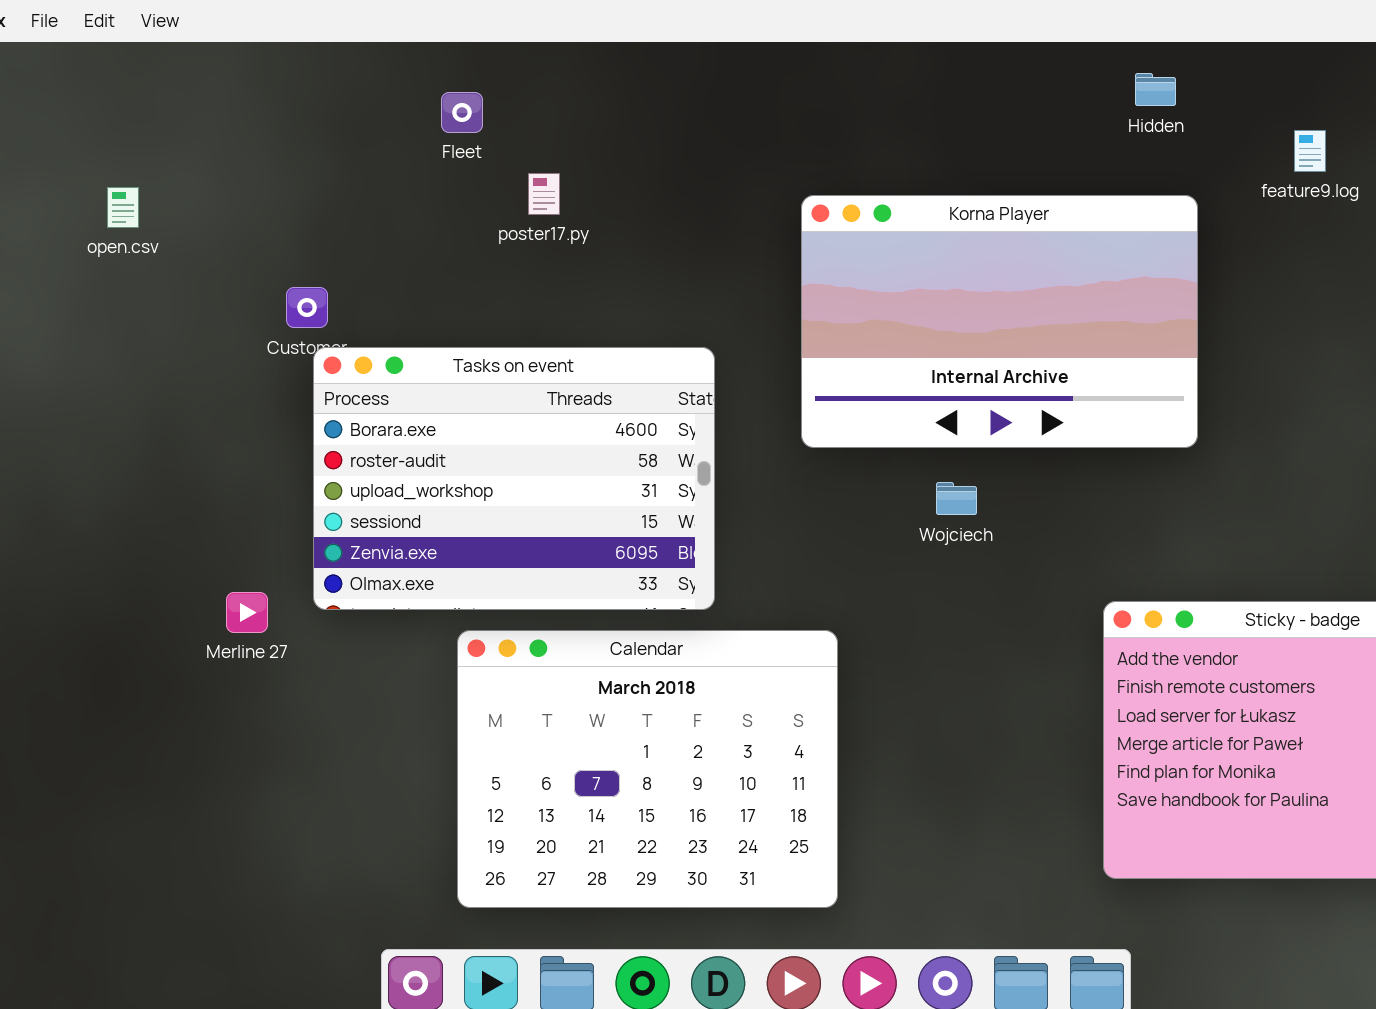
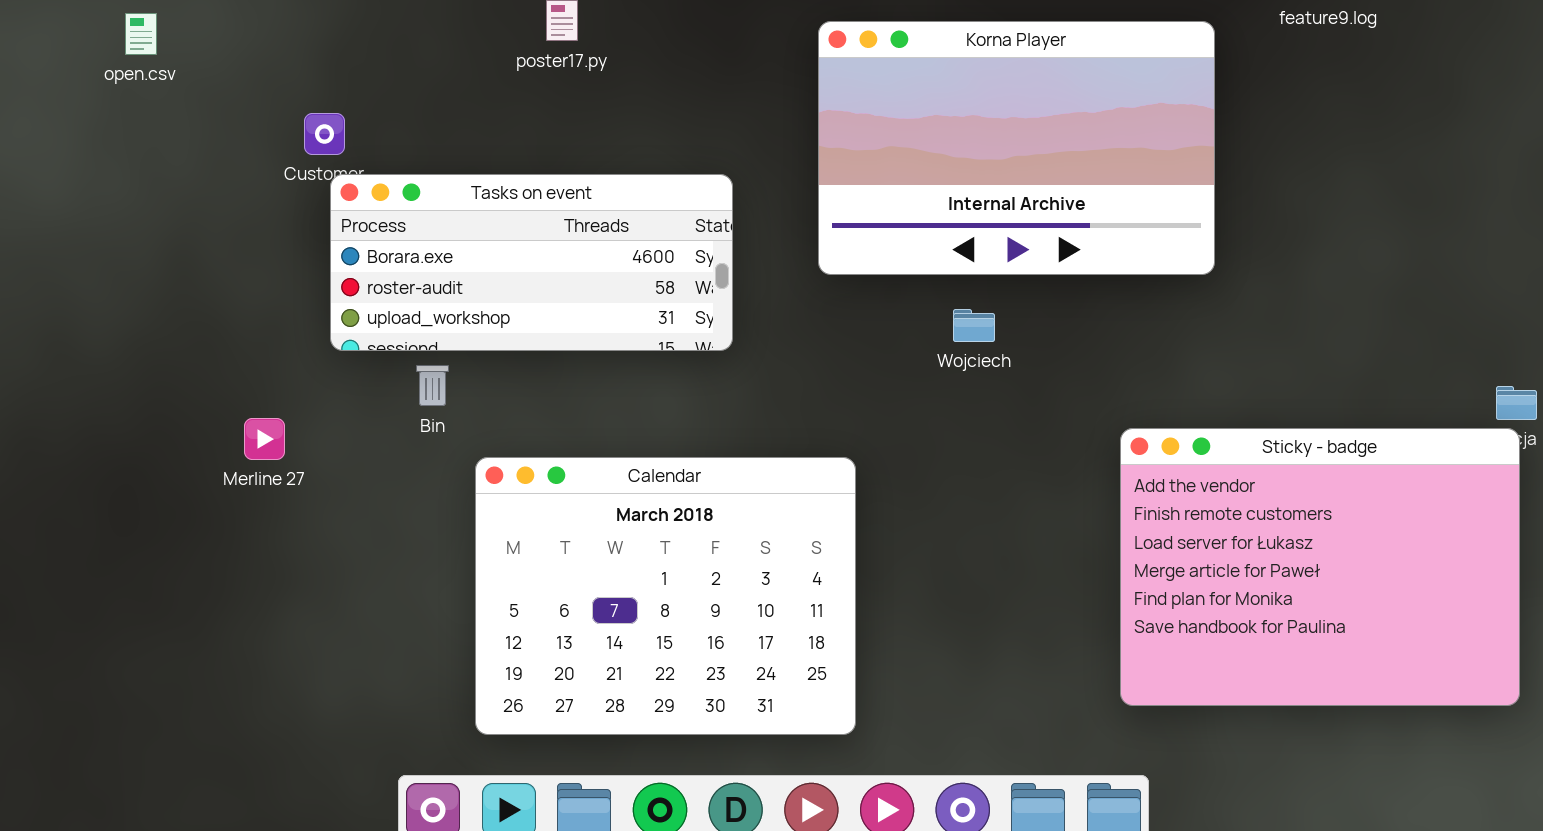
Tasks on event: [313,347,715,610] -> [330,174,733,351], resized

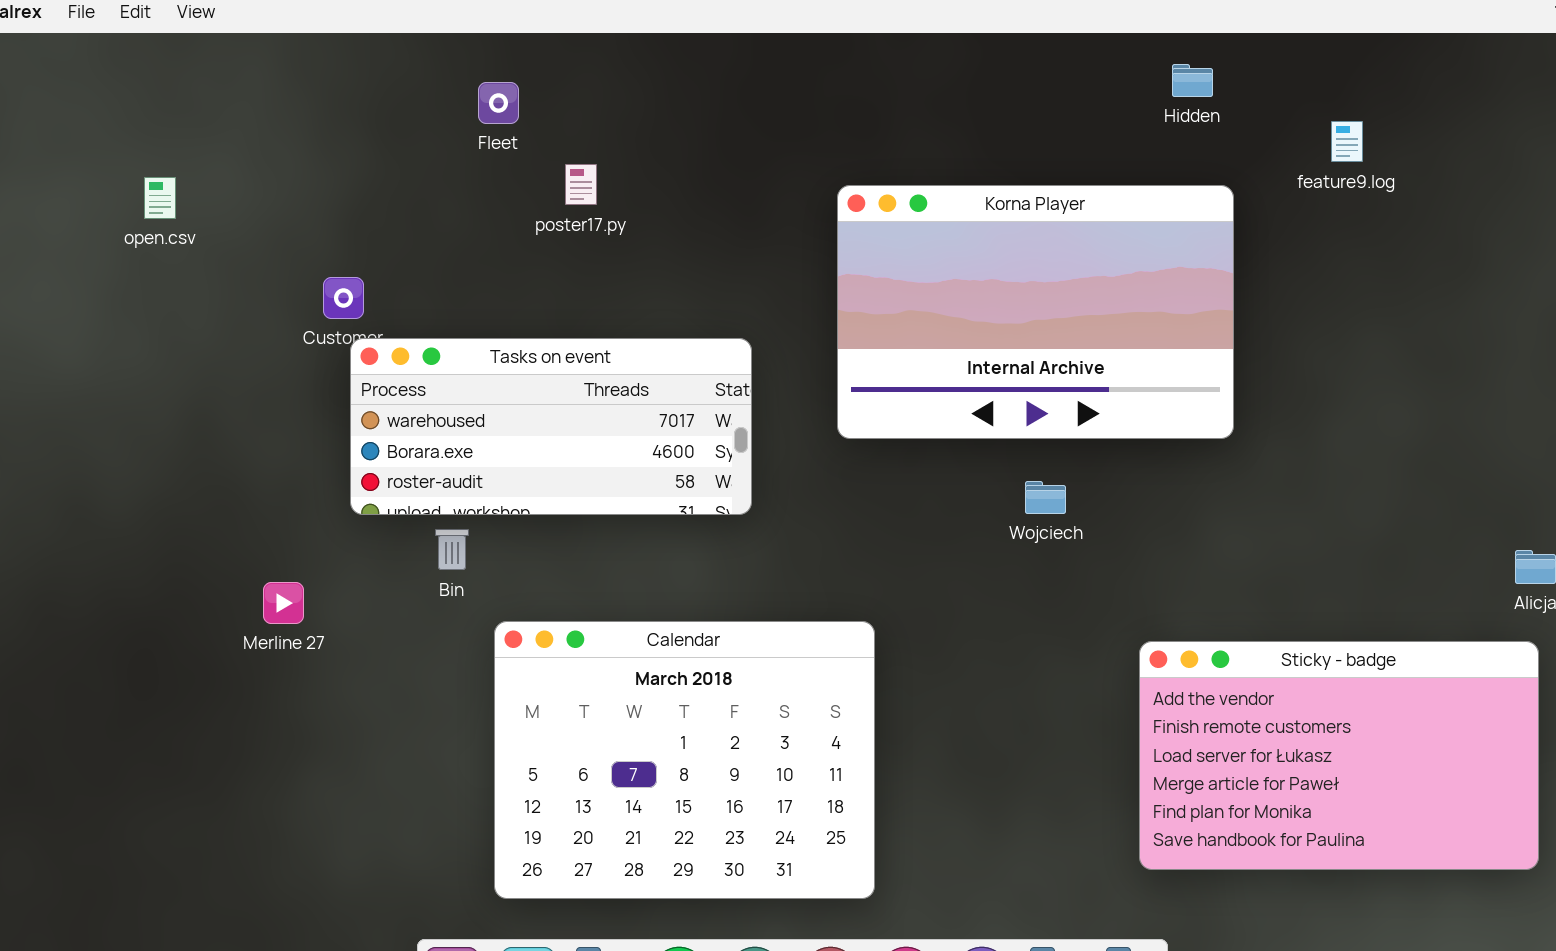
Tasks on event: [330,174,733,351] -> [350,338,752,515], scrolled up 1 row
Wojciech: [953,309,995,342] -> [1025,481,1066,514], moved
Sticky - badge: [1120,428,1520,706] -> [1139,641,1539,870], resized

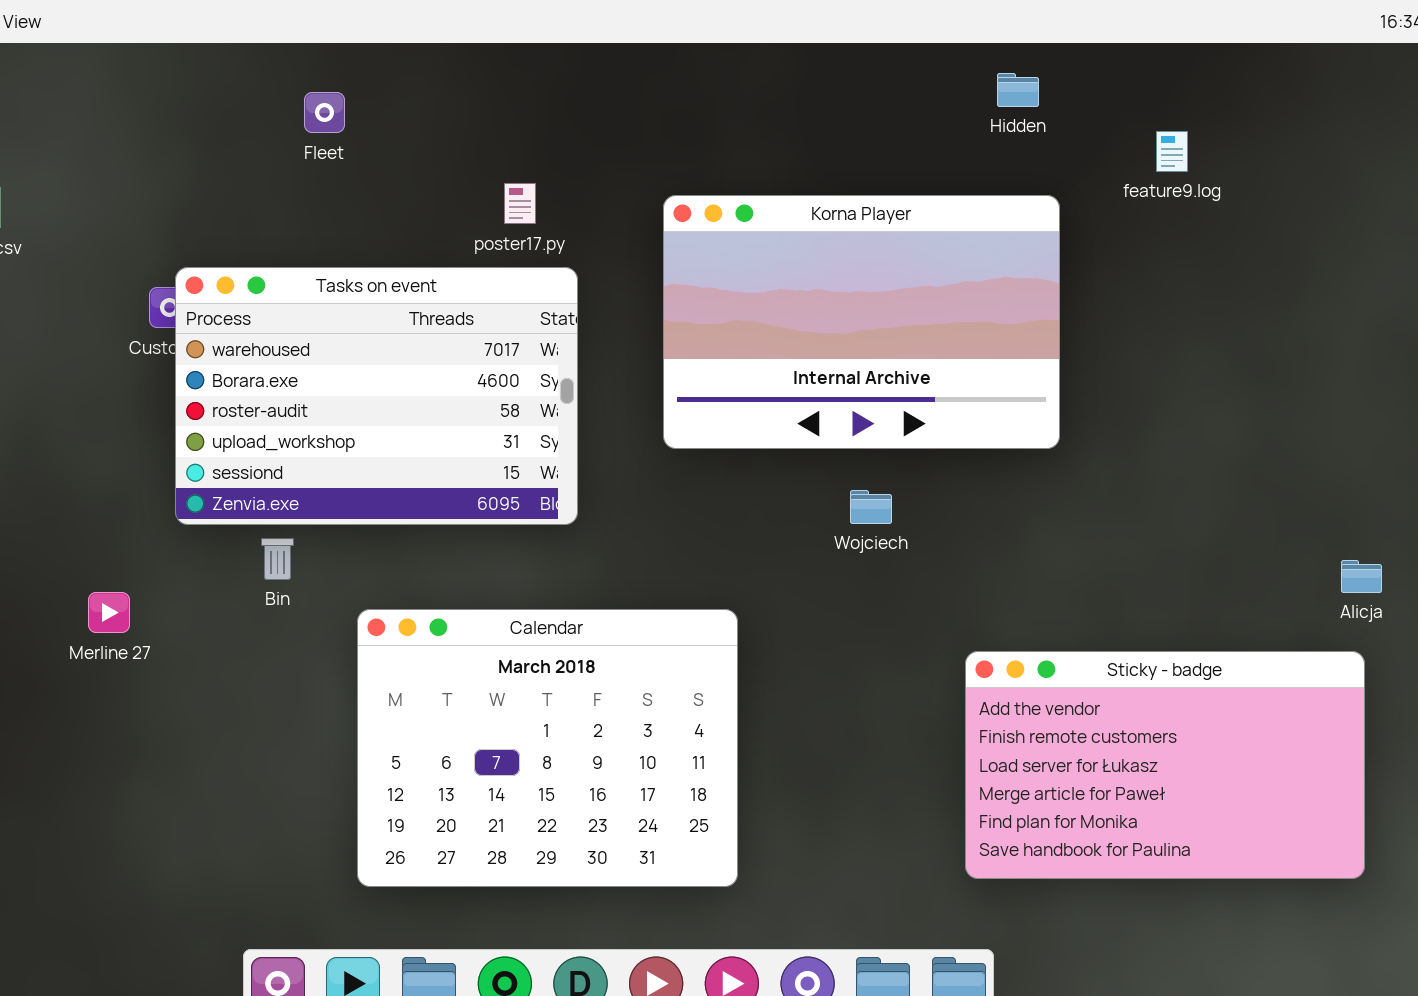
poster17.py: [565,164,597,205] -> [504,183,536,224], moved
Tasks on event: [350,338,752,515] -> [175,267,578,525], resized
Calendar: [494,621,875,899] -> [357,609,738,887], moved

